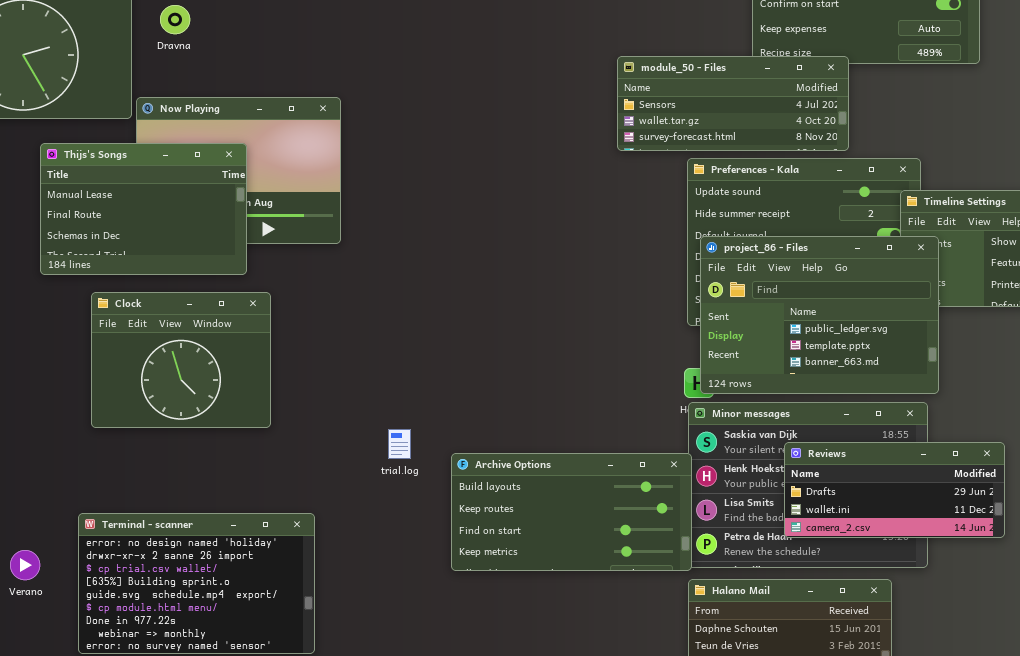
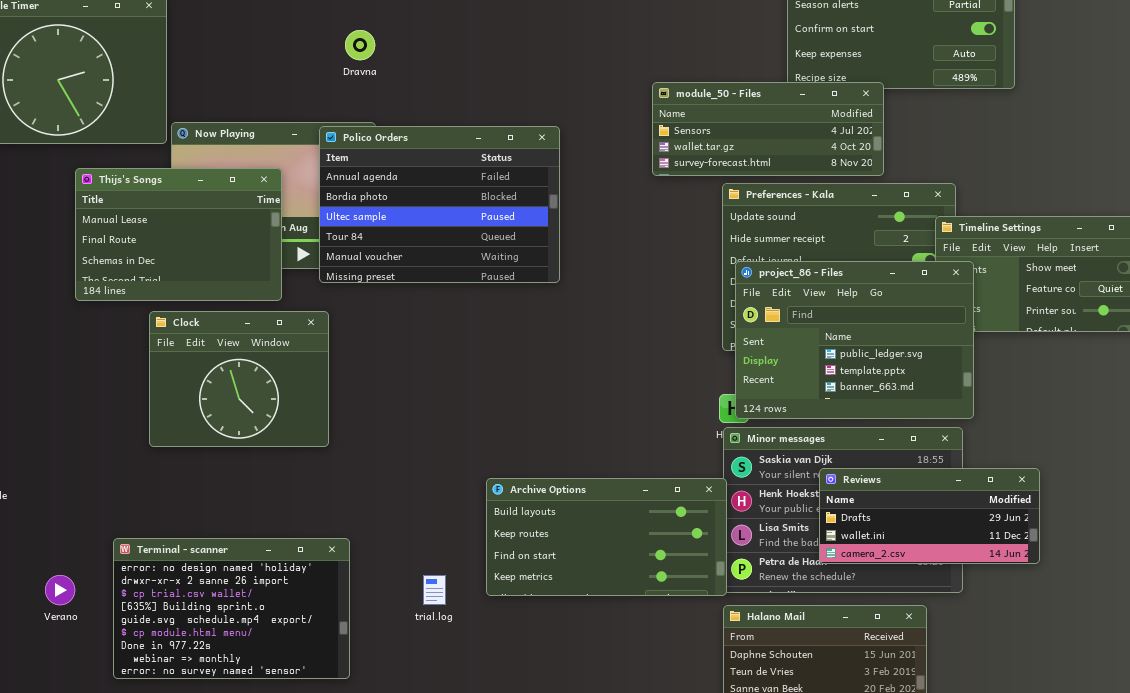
Dravna: [160,5,190,34] -> [345,30,375,60], moved
Polico Orders: none -> [319,126,560,283], opened
Clock: [91,292,271,428] -> [149,311,329,447], moved
trial.log: [388,429,411,459] -> [423,575,446,605], moved

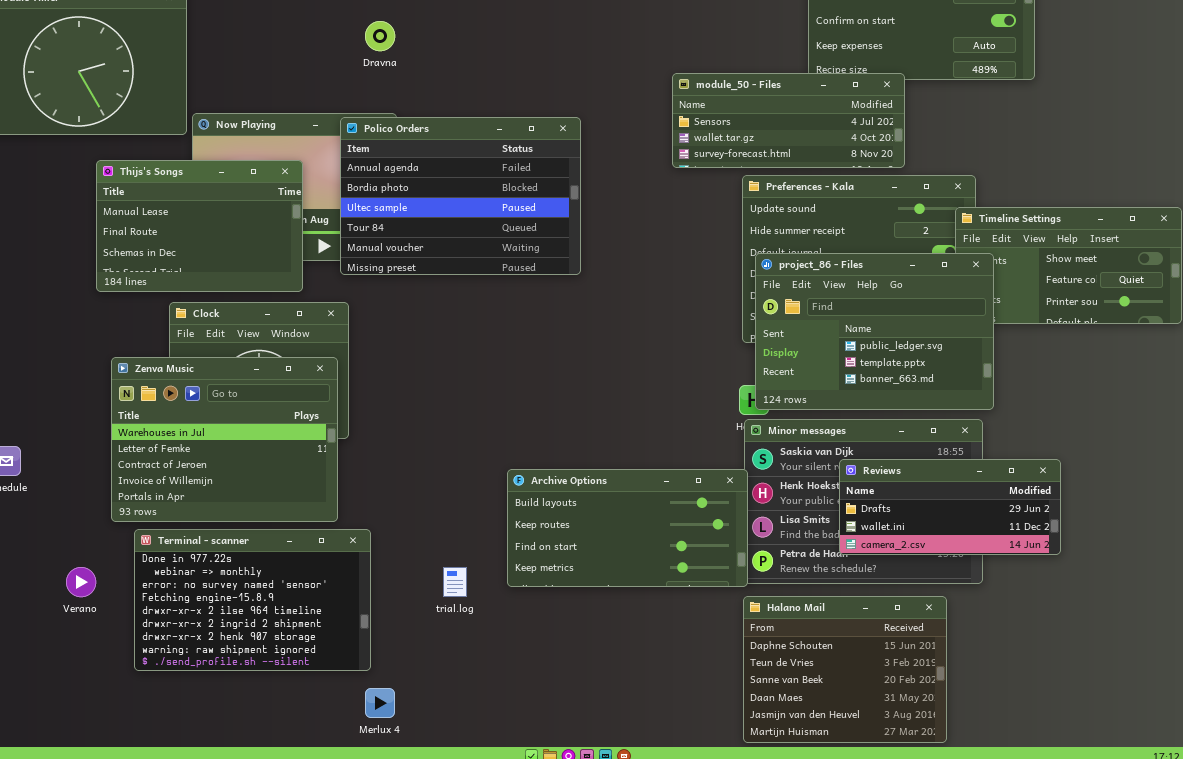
Zenva Music: none -> [111,357,338,522], opened
Terminal - scanner: [113,538,350,679] -> [134,529,371,671], scrolled down 6 rows

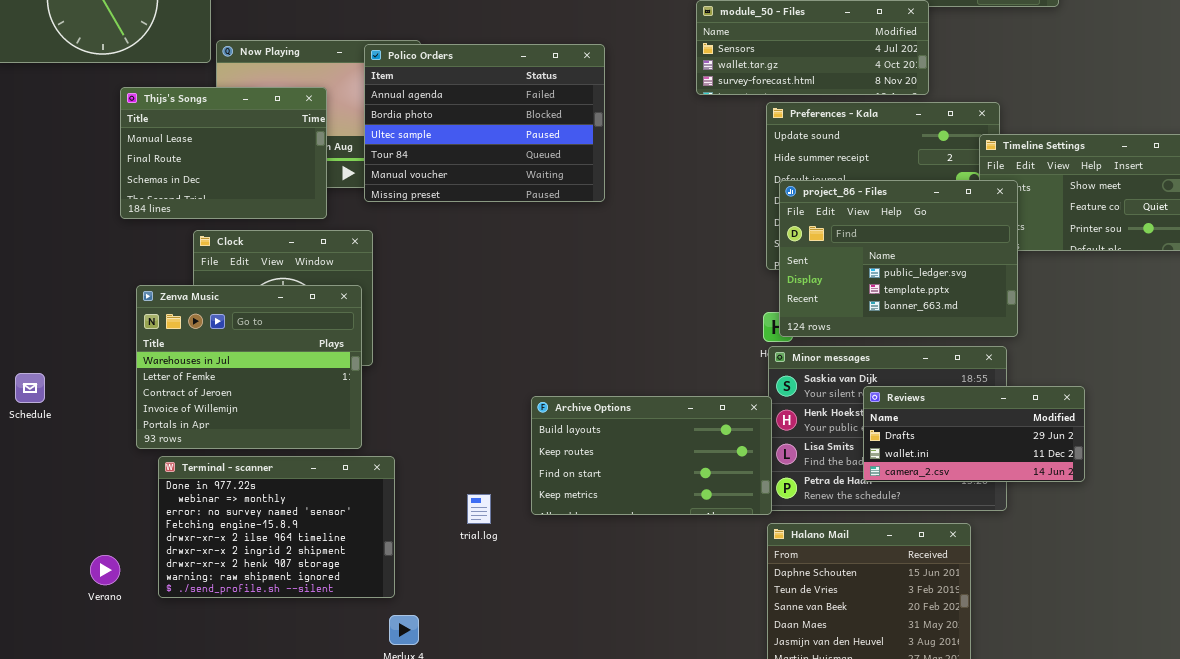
Verano: [66,567,96,597] -> [90,555,120,585], moved

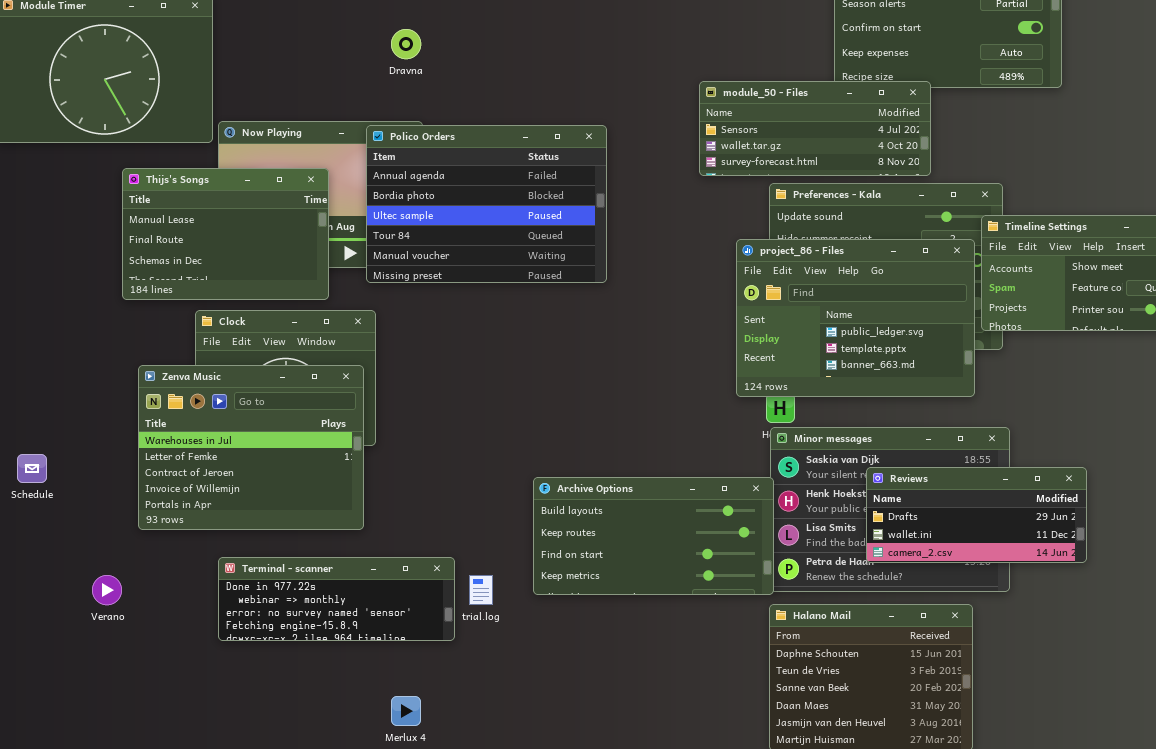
project_86 - Files: [779,180,1018,337] -> [736,239,975,397], moved
Terminal - scanner: [158,456,395,598] -> [218,557,455,641], moved, resized
Verano: [90,555,120,585] -> [92,575,122,605], moved

